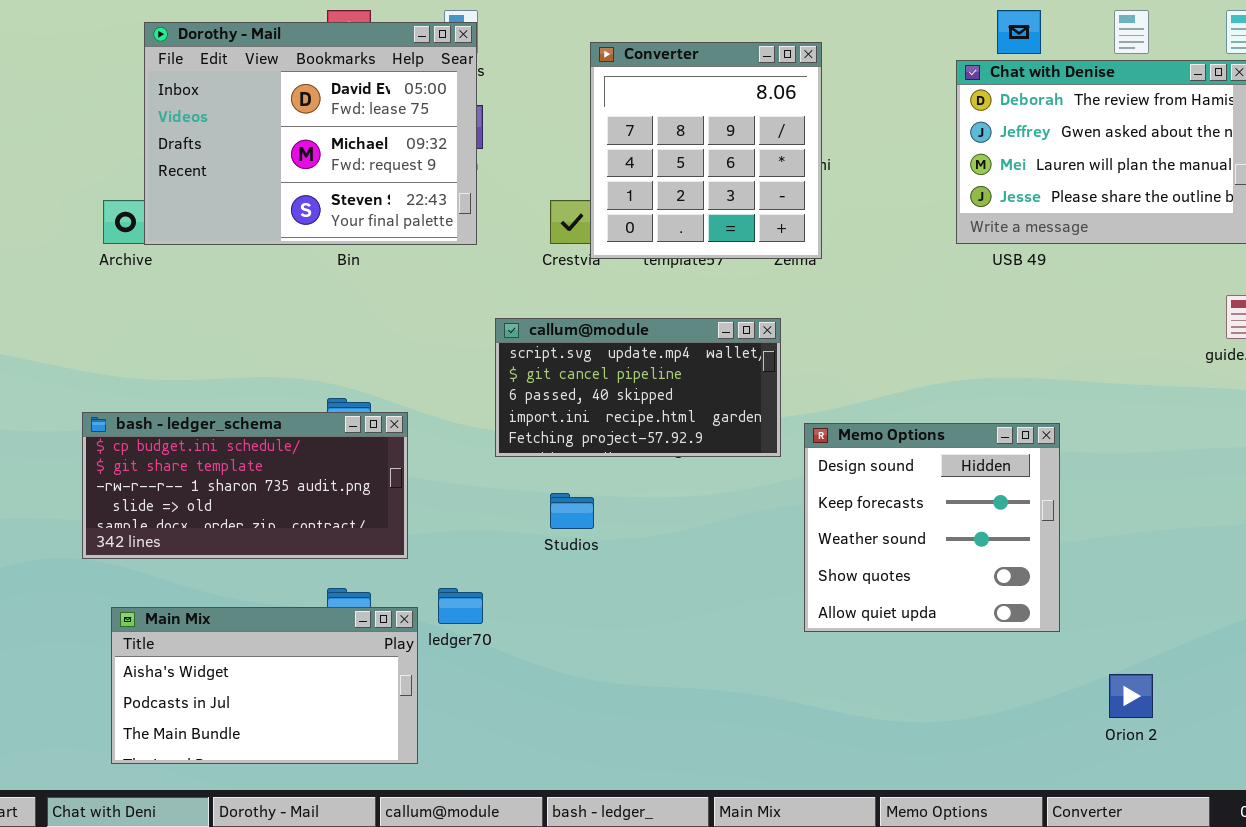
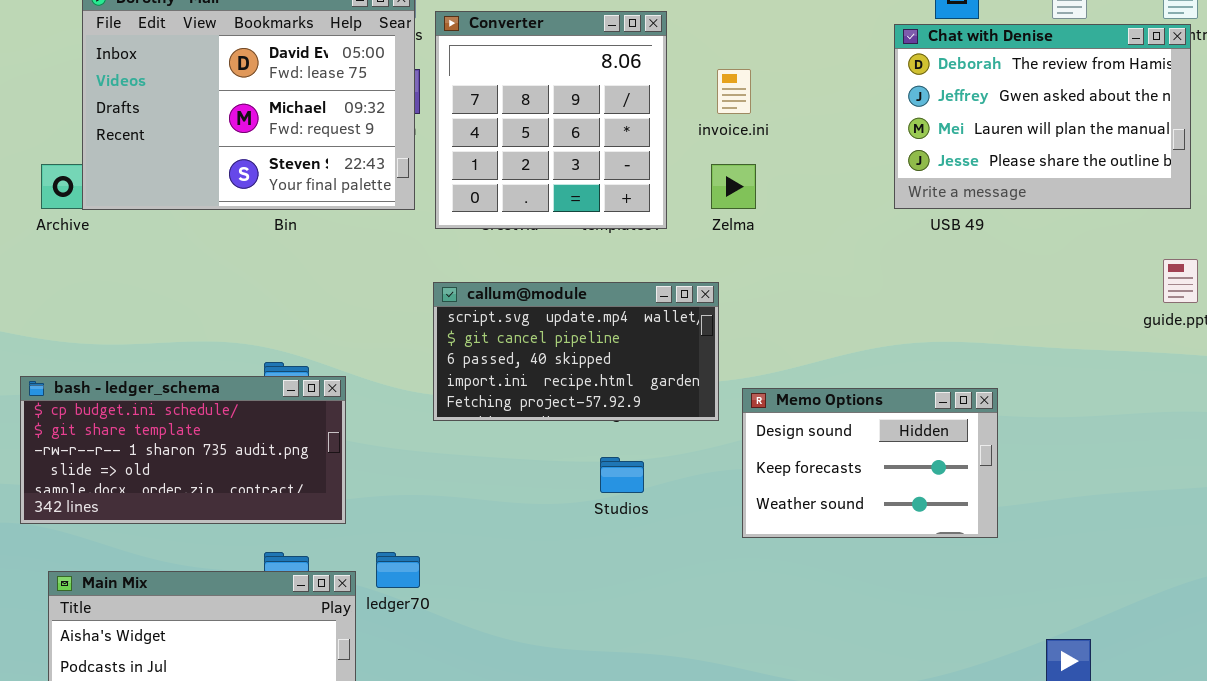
Converter: [590,42,822,259] -> [435,11,667,229], moved
Memo Options: [804,423,1060,632] -> [742,388,998,538], resized
Studios: [550,493,594,529] -> [600,457,644,493], moved

